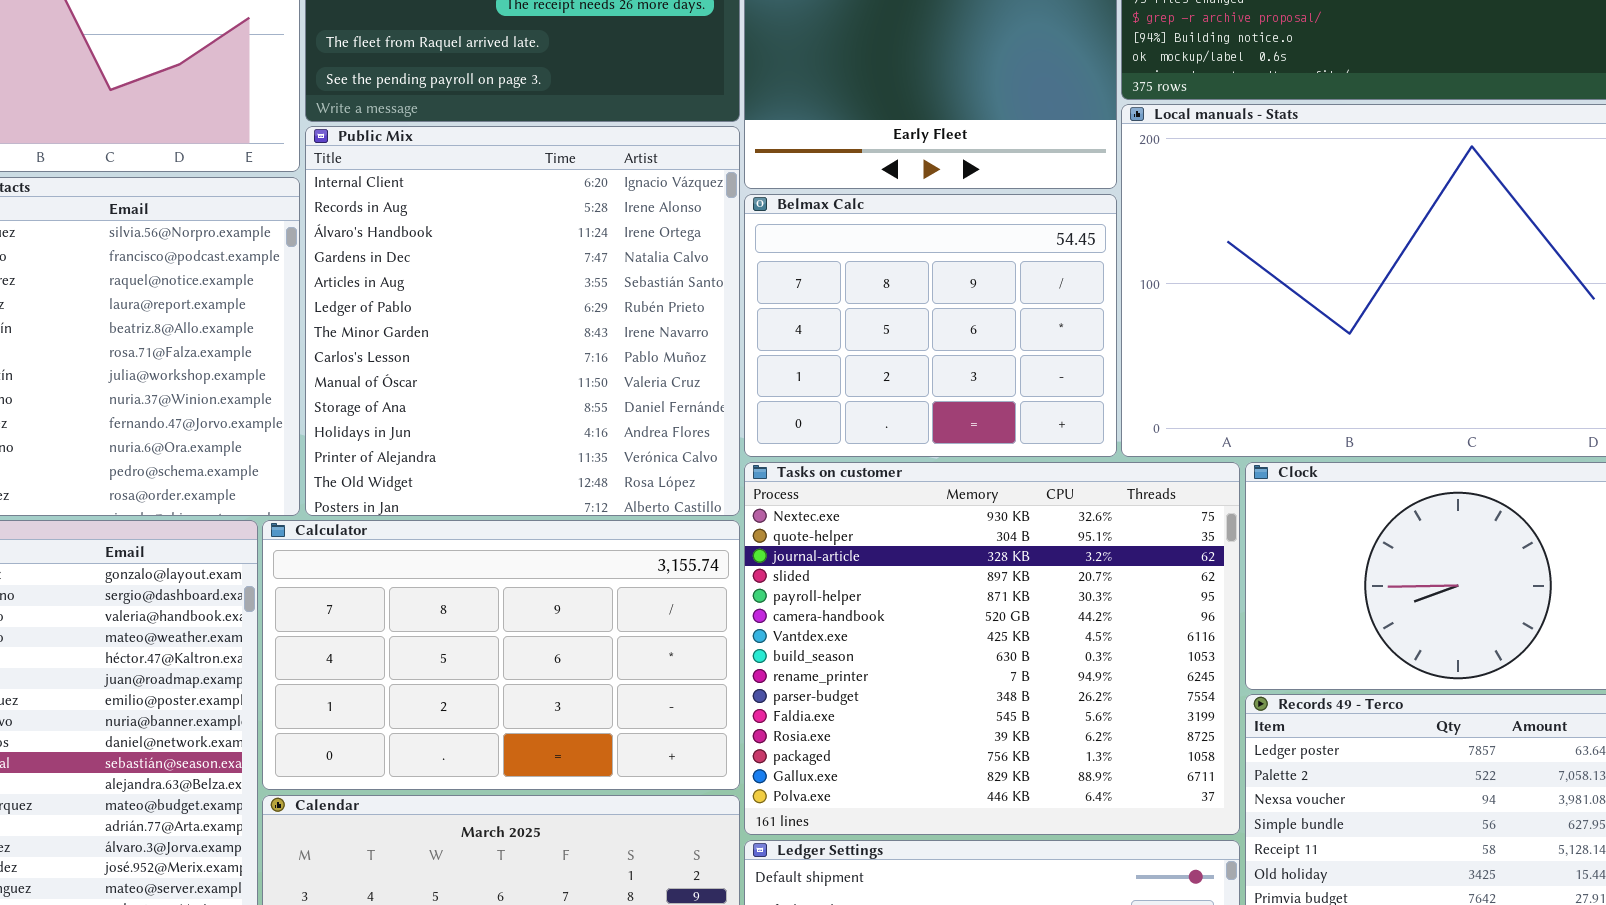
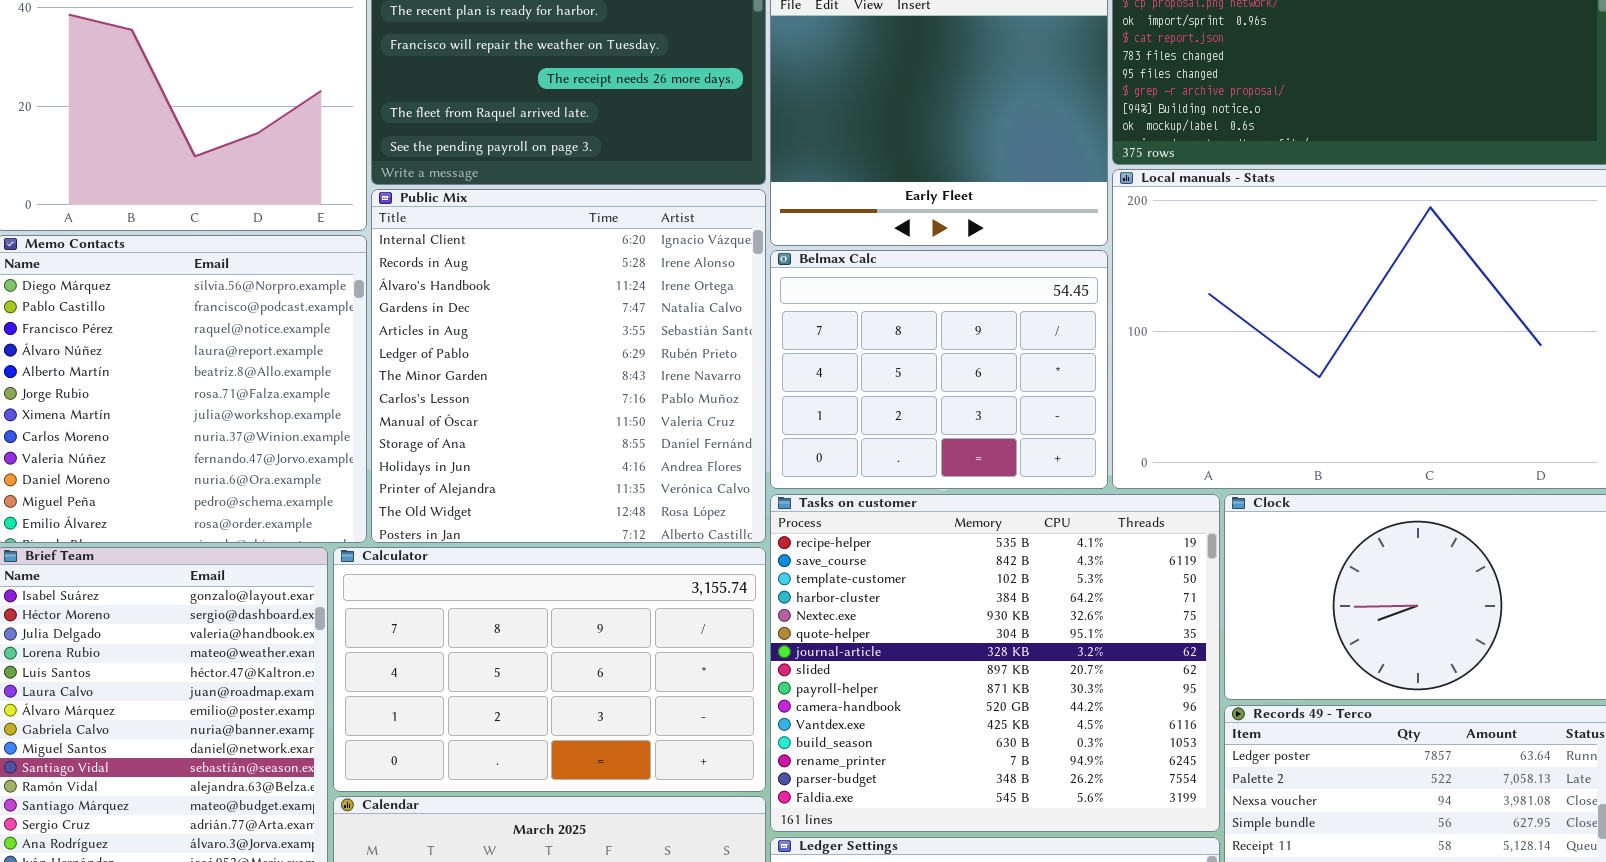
Tasks on customer: [744,462,1240,835] -> [770,494,1220,832], scrolled up 4 rows

